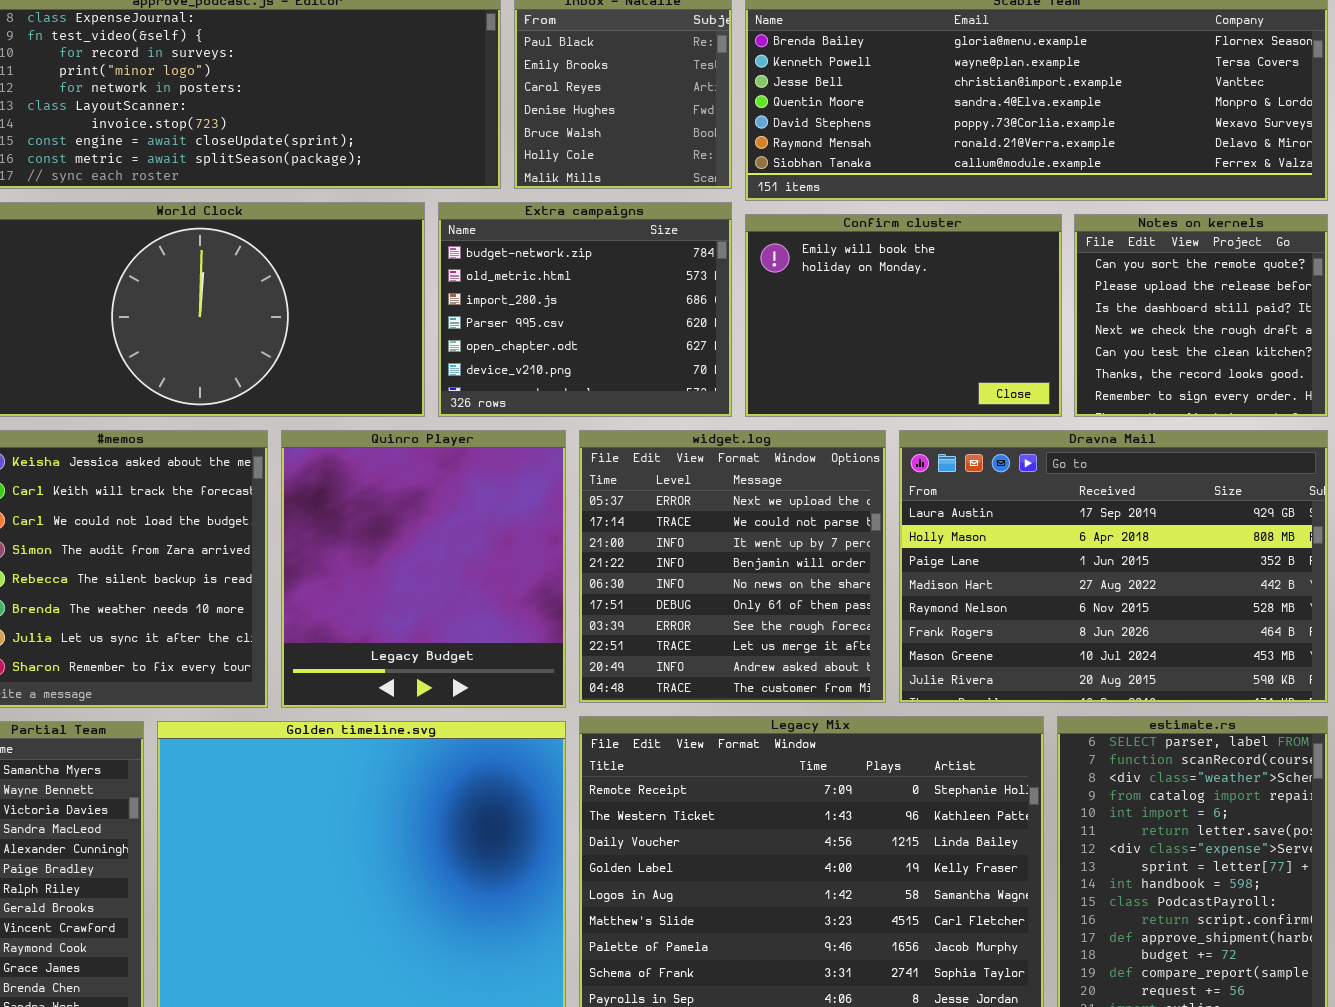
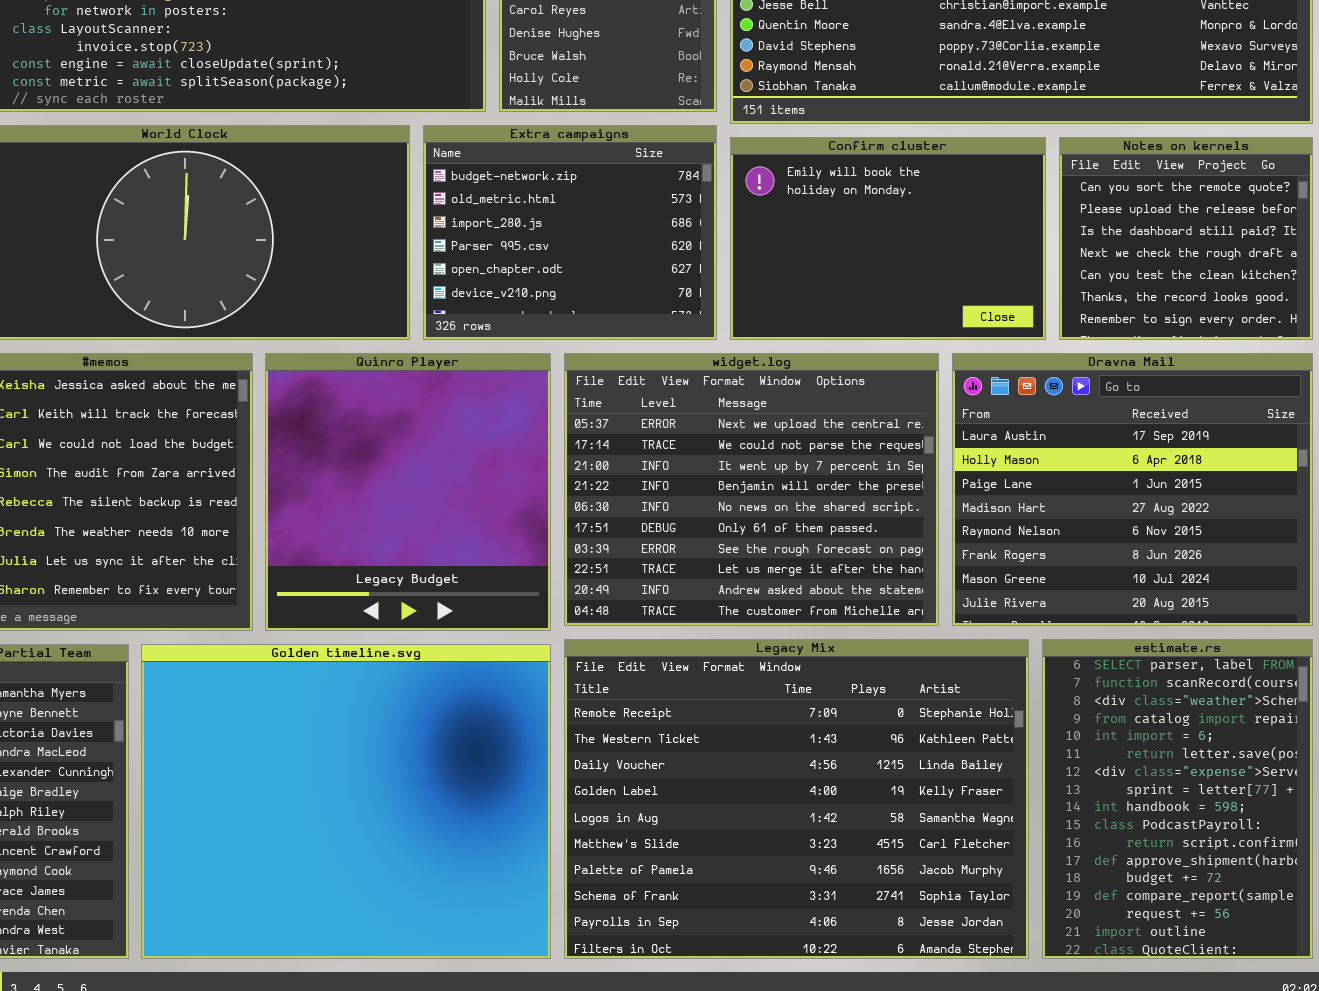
widget.log: [579,430,886,703] -> [564,353,939,626], resized
Dravna Mail: [899,430,1328,703] -> [952,353,1313,626], resized

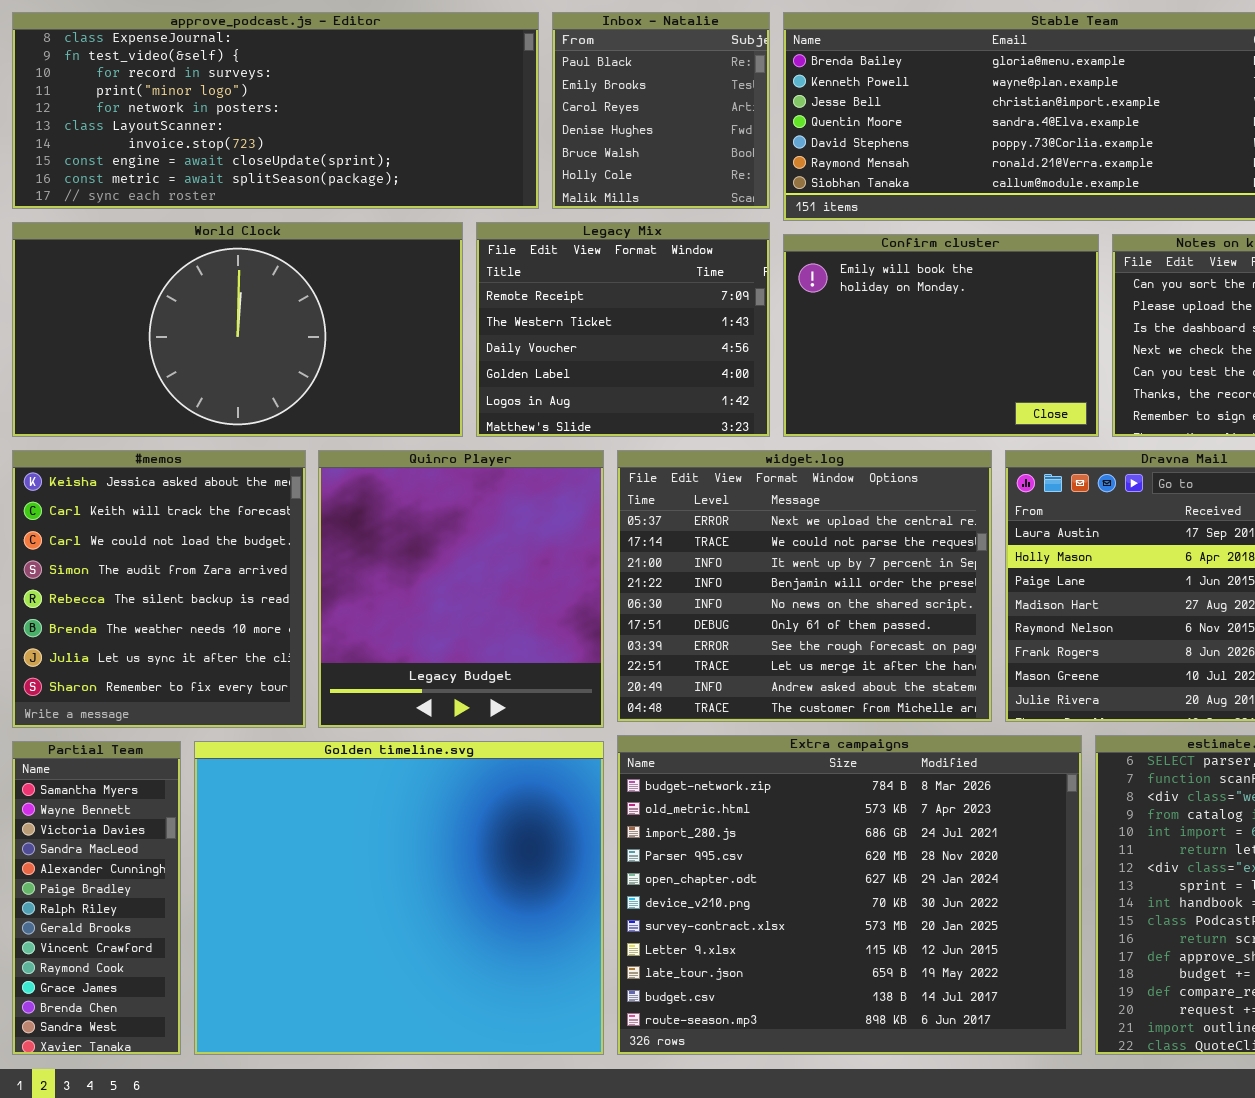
Extra campaigns: [423,125,717,340] -> [617,735,1082,1055], moved, resized
Legacy Mix: [564,639,1029,959] -> [476,222,770,437], moved, resized

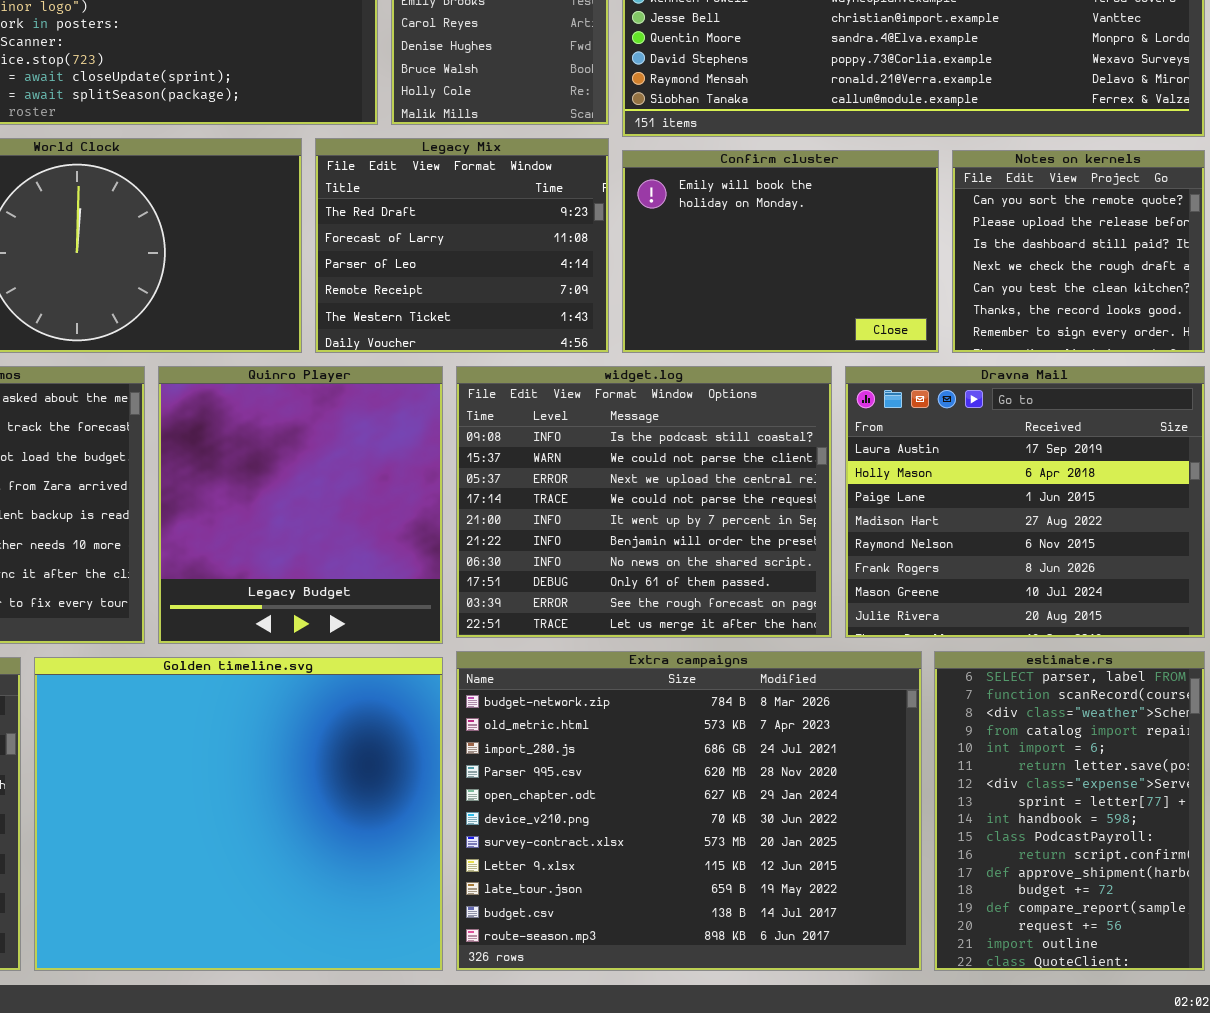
Legacy Mix: [476,222,770,437] -> [315,138,609,353], scrolled up 3 rows
widget.log: [617,450,992,722] -> [456,366,832,638], scrolled up 2 rows

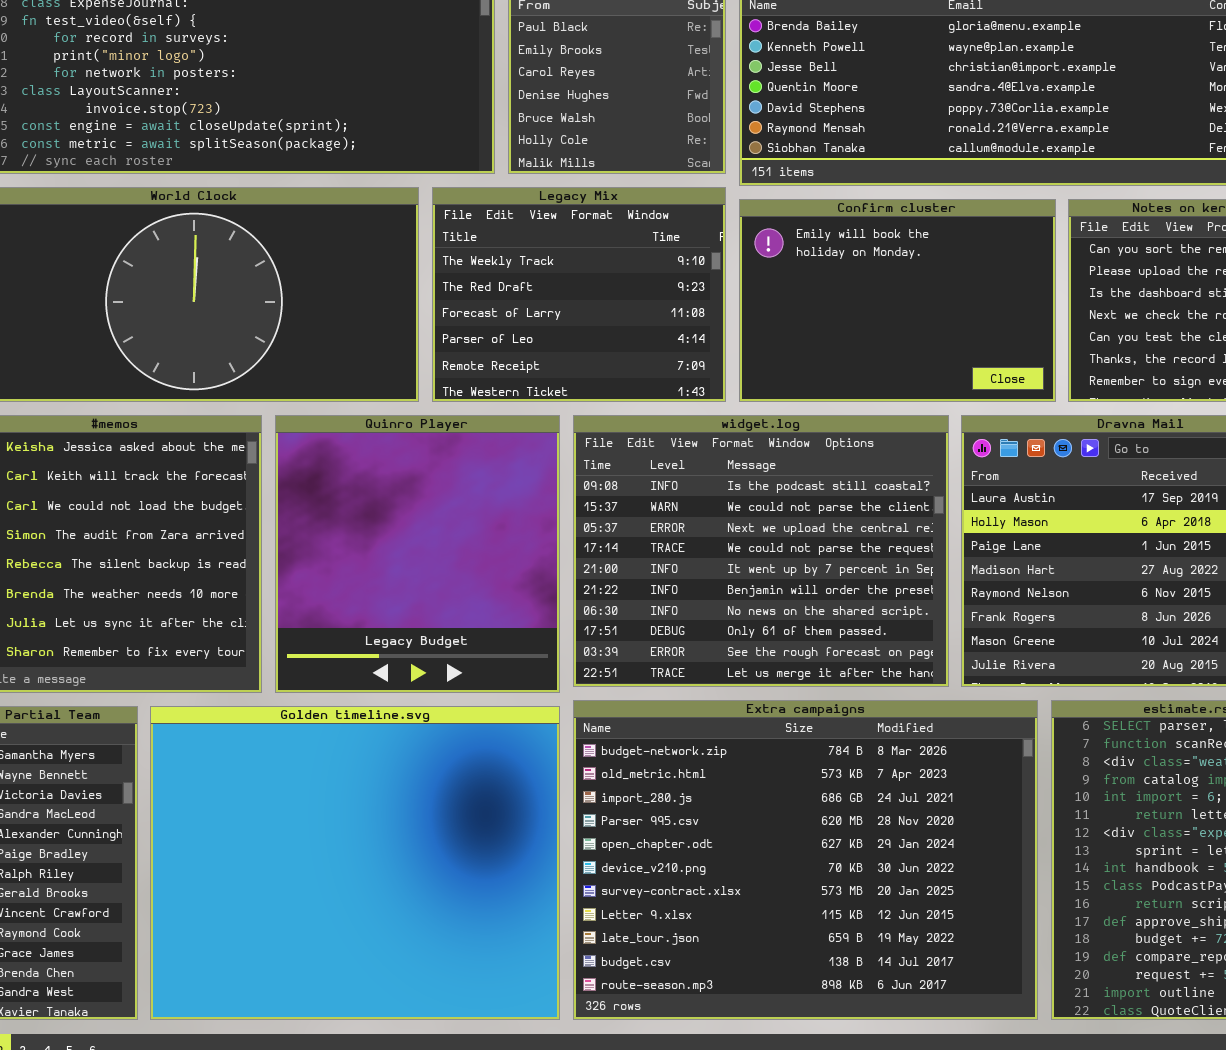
Legacy Mix: [315,138,609,353] -> [432,187,726,402], scrolled up 1 row

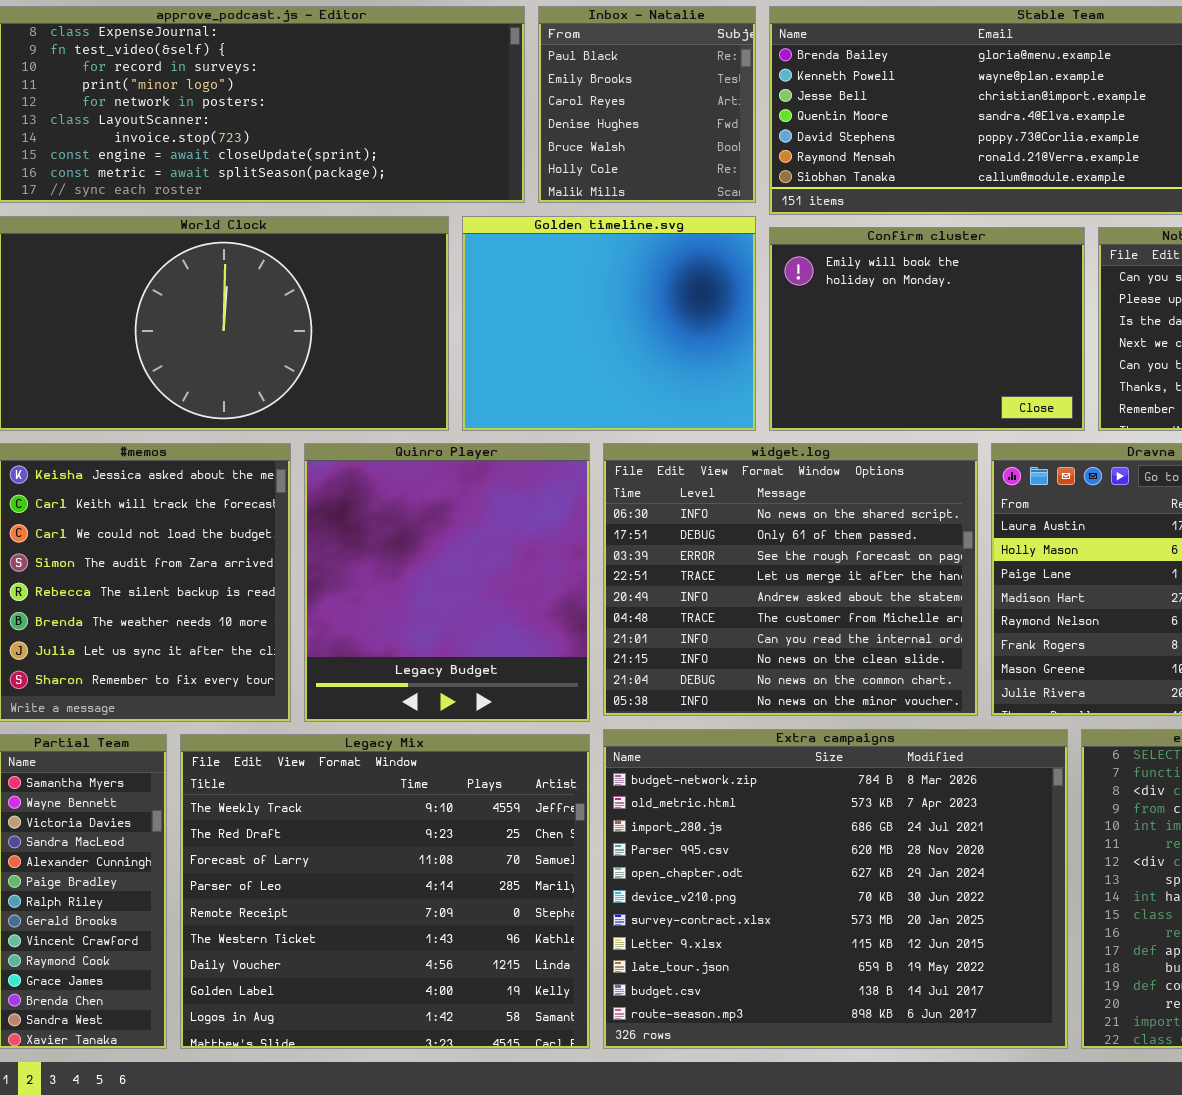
Legacy Mix: [432,187,726,402] -> [180,734,590,1049], moved, resized
widget.log: [573,415,949,687] -> [603,443,978,716], scrolled down 6 rows
Golden timeline.svg: [150,706,560,1020] -> [462,216,756,431], moved, resized

